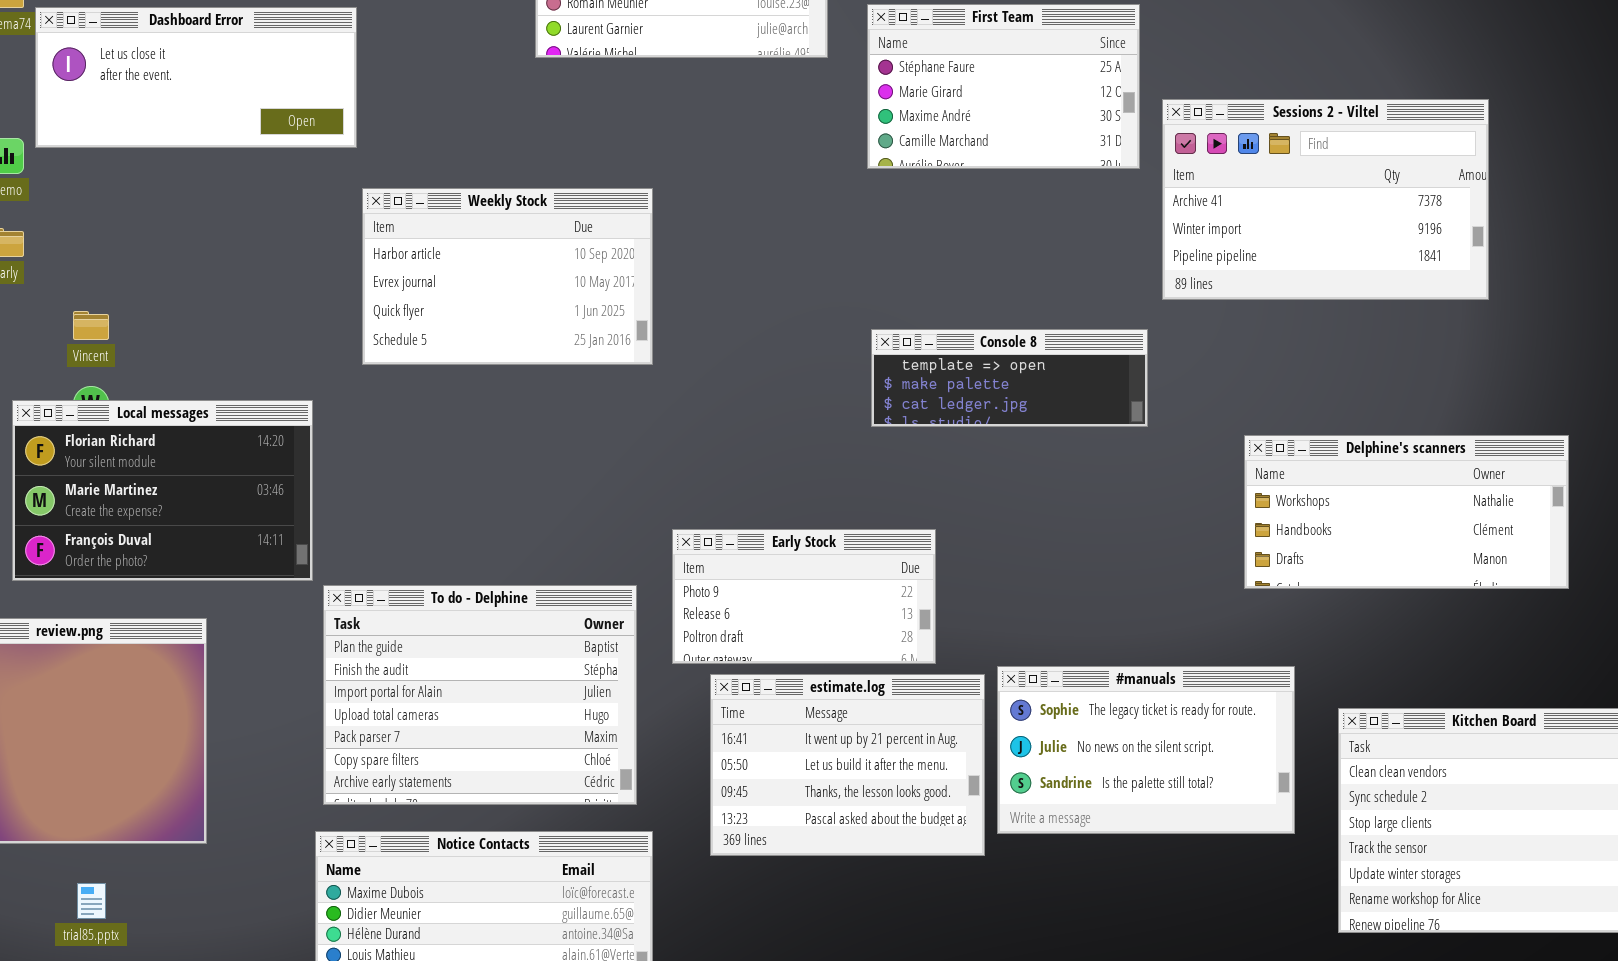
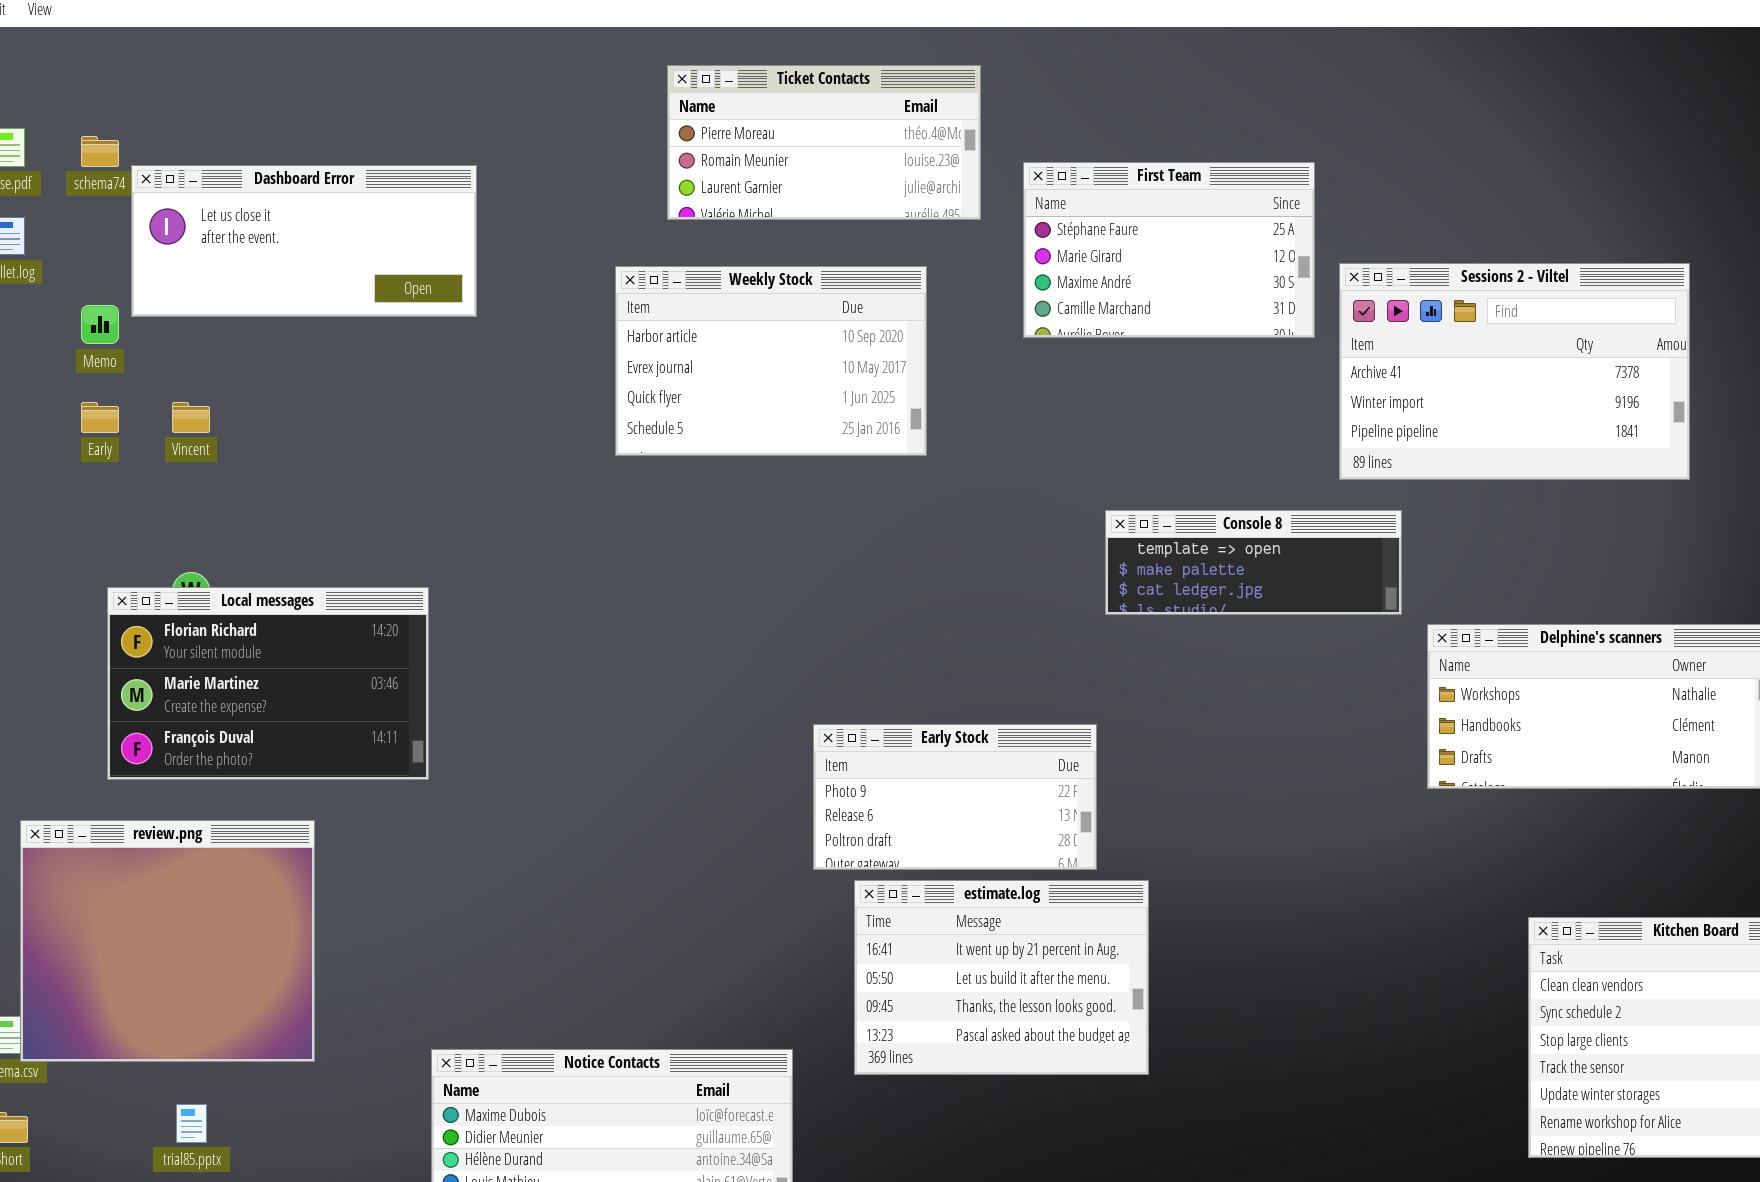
Weekly Stock: [362,188,653,365] -> [615,266,927,456], moved
Vincent: [73,311,109,340] -> [172,402,210,433], moved
Console 8: [871,329,1148,427] -> [1105,510,1402,615], moved
To do - Delphine: [323,585,637,805] -> none, closed
#manuals: [997,666,1295,834] -> none, closed

